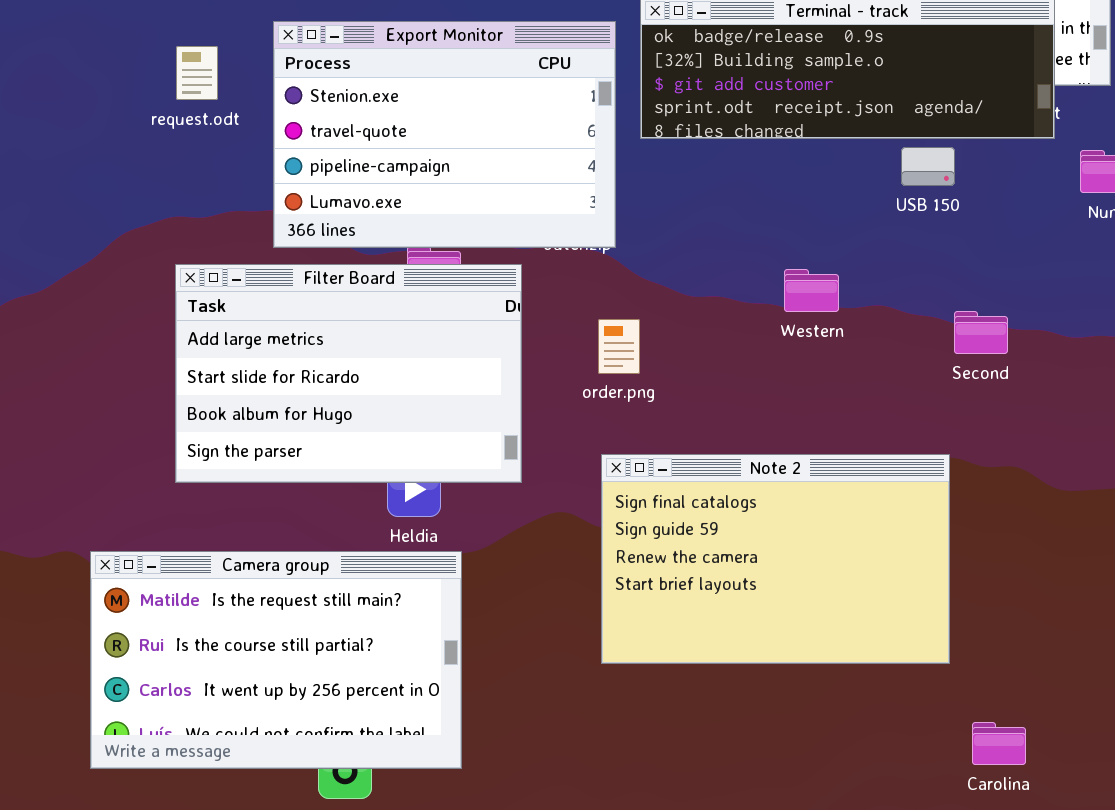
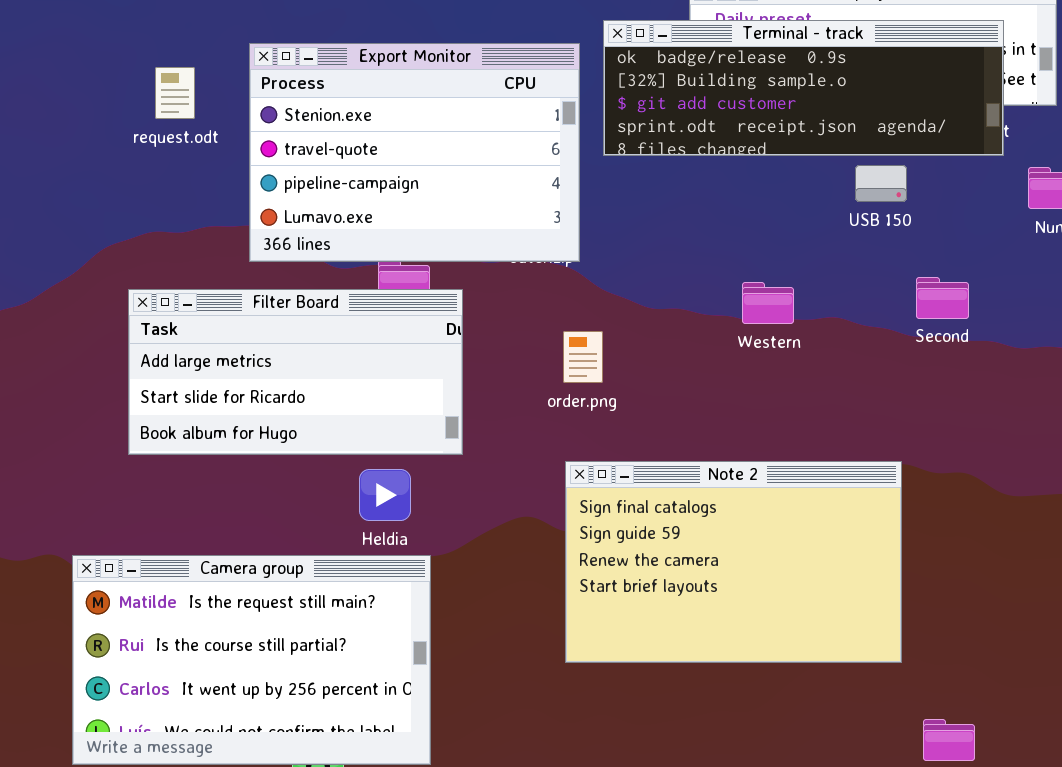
Filter Board: [175,264,522,483] -> [128,289,463,455], moved, resized
Second: [954,311,1008,354] -> [916,277,969,319], moved

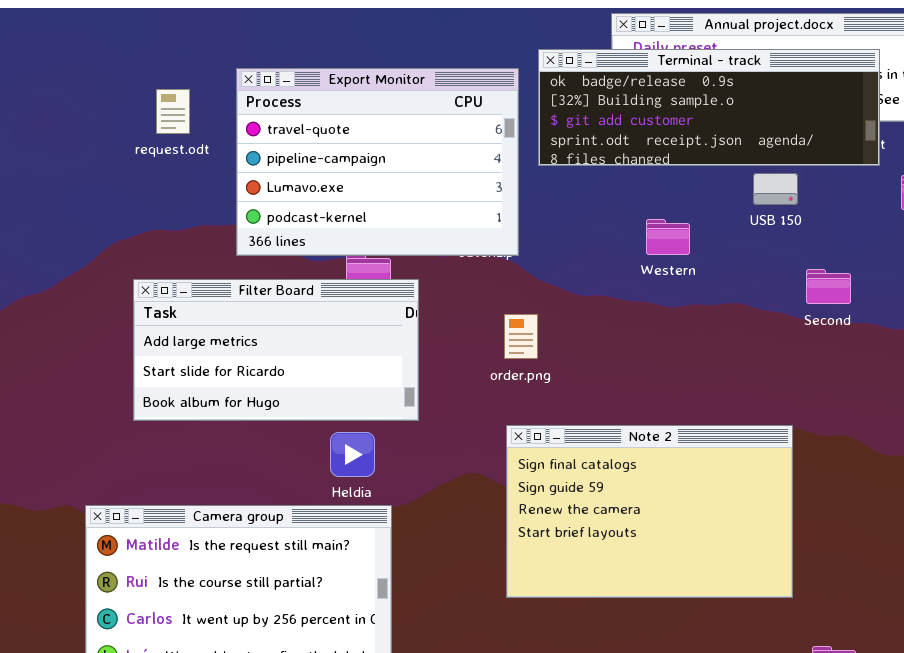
Export Monitor: [249,43,580,262] -> [236,68,519,256], scrolled down 1 row
Western: [742,282,794,324] -> [646,219,690,255], moved

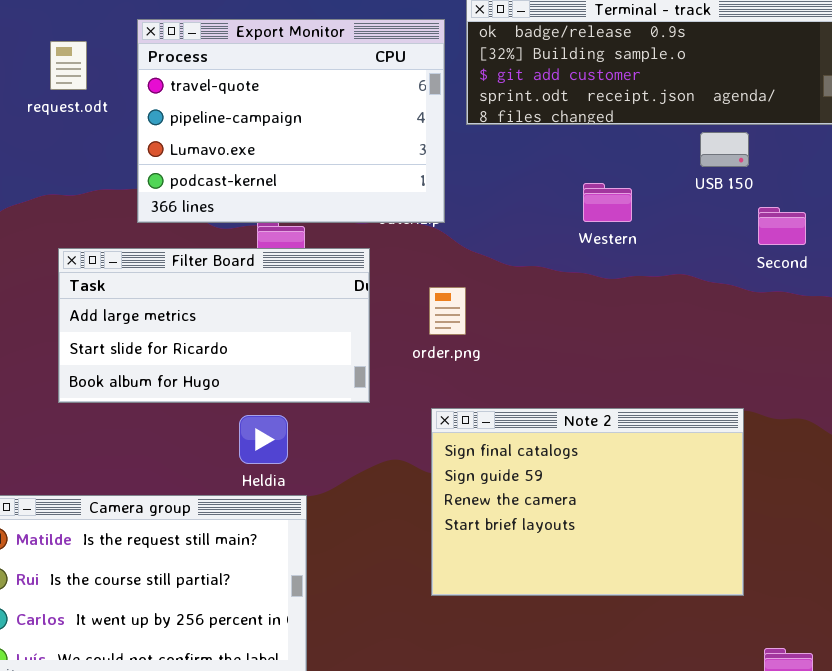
Second: [806,269,851,304] -> [758,207,806,245], moved
Filter Board: [133,279,419,421] -> [58,248,370,403], moved

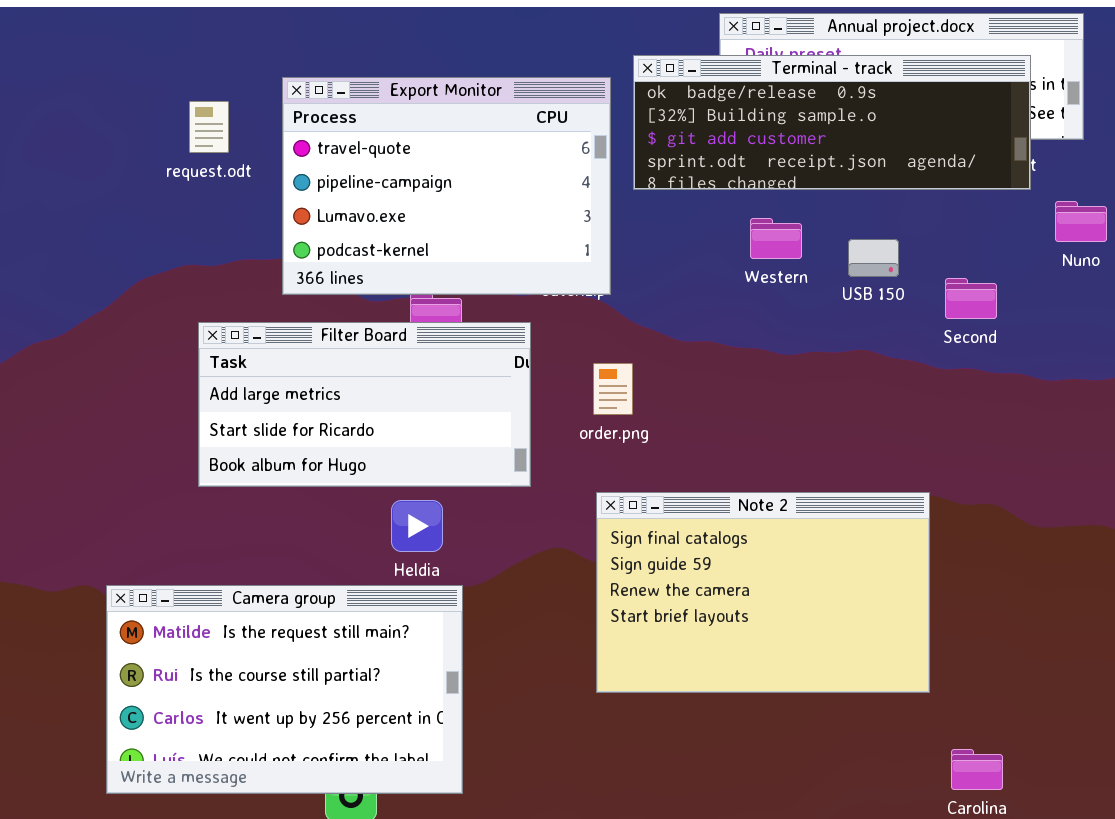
USB 150: [700,132,749,167] -> [848,239,899,277], moved
Western: [583,183,632,222] -> [750,218,802,259], moved

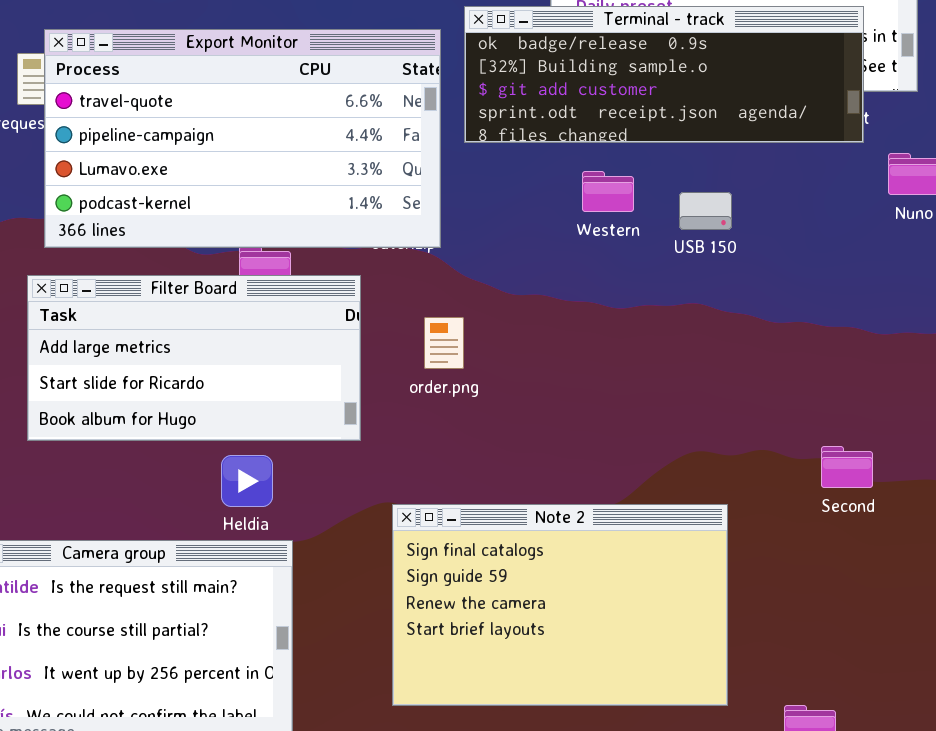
Export Monitor: [282,77,611,295] -> [44,29,441,248], resized
Second: [945,278,997,319] -> [821,446,873,488], moved
Note 2: [596,492,930,693] -> [392,504,728,706], moved

